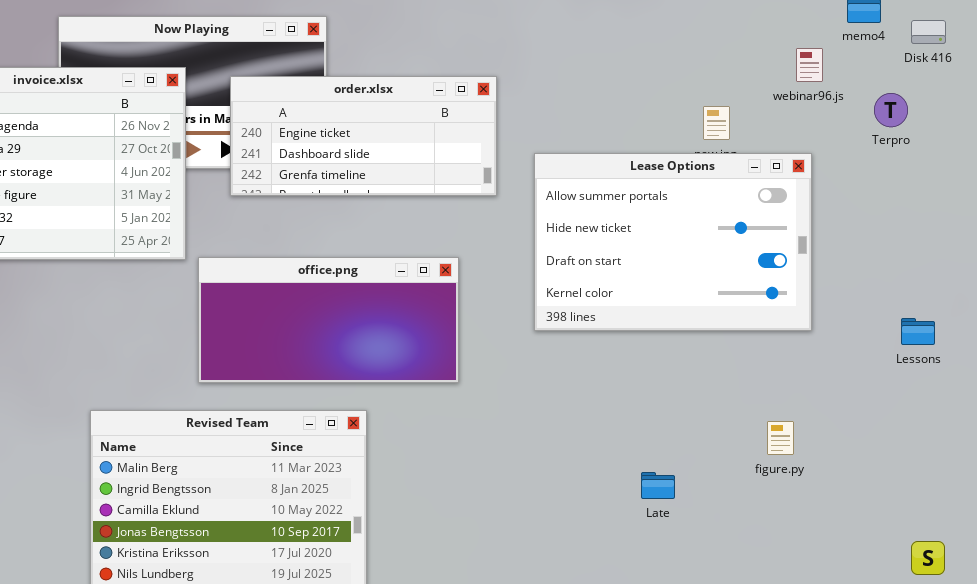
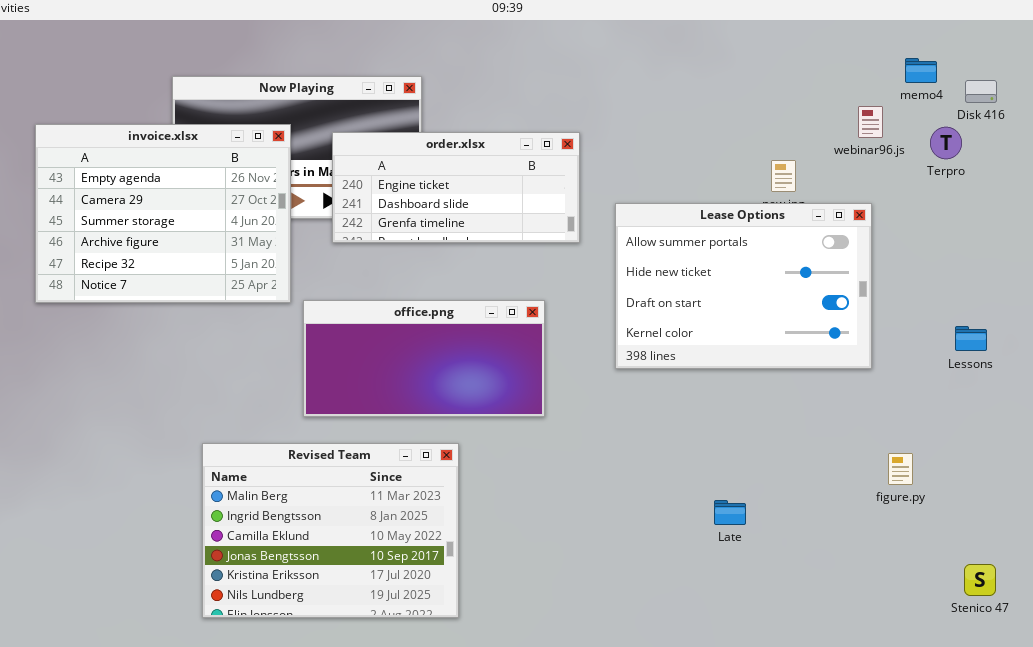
Terpro: [874,93,908,127] -> [930,127,962,159], moved
Lessons: [901,318,935,345] -> [955,326,987,351], moved
figure.py: [767,421,794,455] -> [888,453,913,485], moved

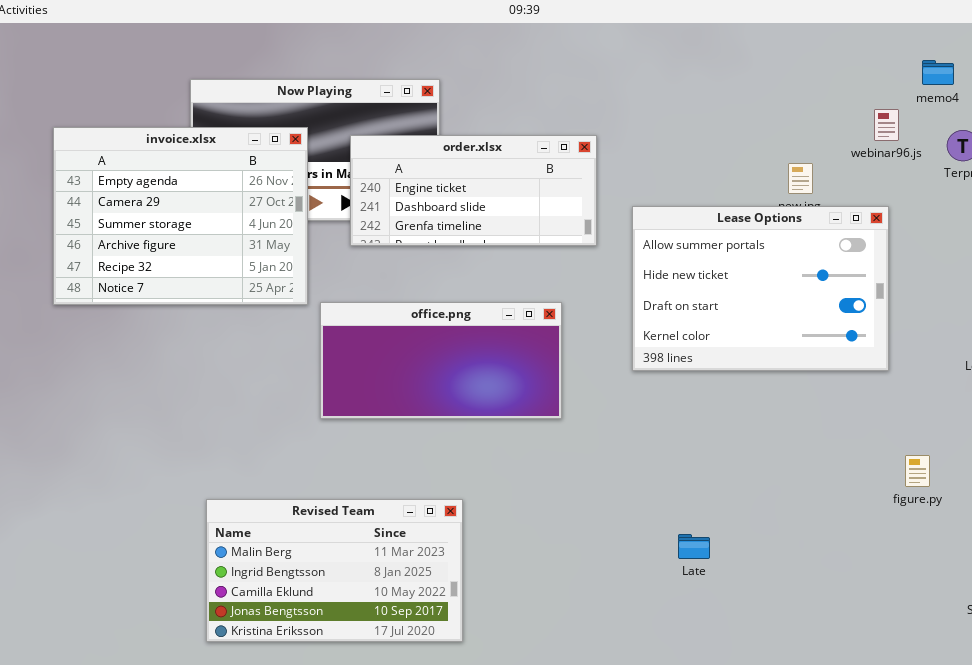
Revised Team: [202,443,459,618] -> [206,499,463,642], moved, resized
Late: [714,500,746,525] -> [678,534,710,559], moved

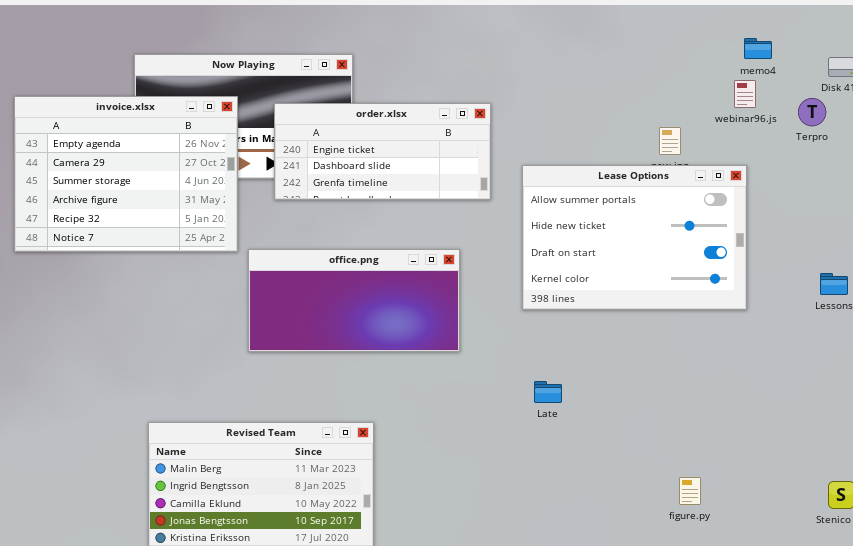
memo4: [922,60,954,85] -> [744,38,772,59], moved
figure.py: [905,455,930,487] -> [679,477,701,505], moved
Late: [678,534,710,559] -> [534,381,562,403], moved

